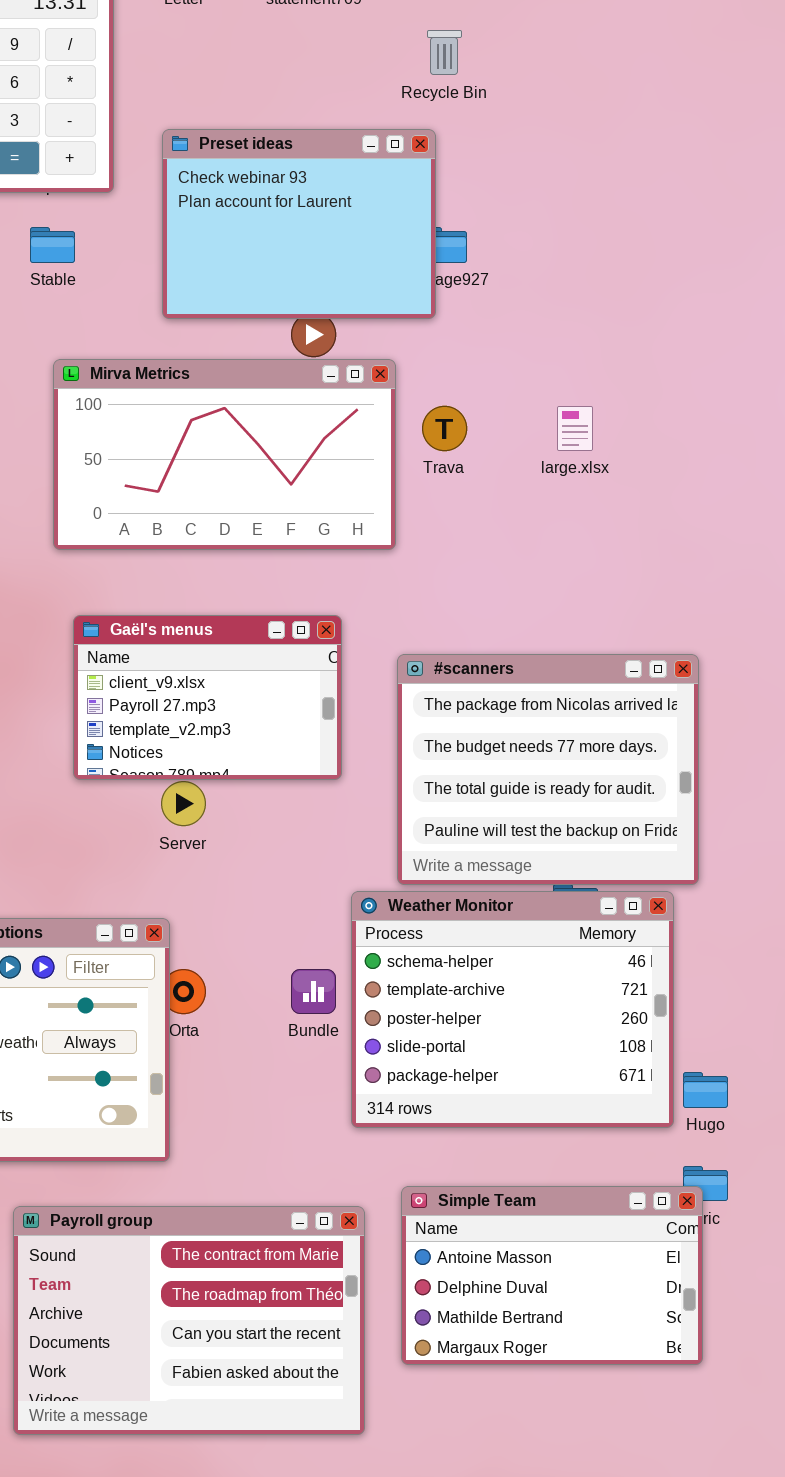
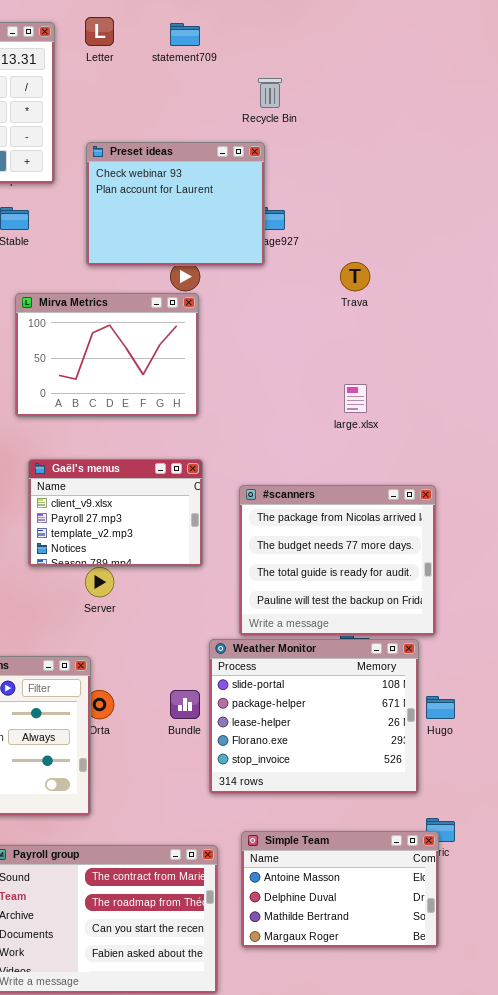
Mirva Metrics: [53,359,396,550] -> [15,293,199,417], resized
Trava: [422,406,467,451] -> [340,262,370,291], moved
large.xlsx: [557,406,593,451] -> [344,384,367,413], moved
Weather Monitor: [351,891,674,1128] -> [209,639,419,794], scrolled down 3 rows
Hugo: [683,1072,728,1108] -> [426,696,455,719], moved

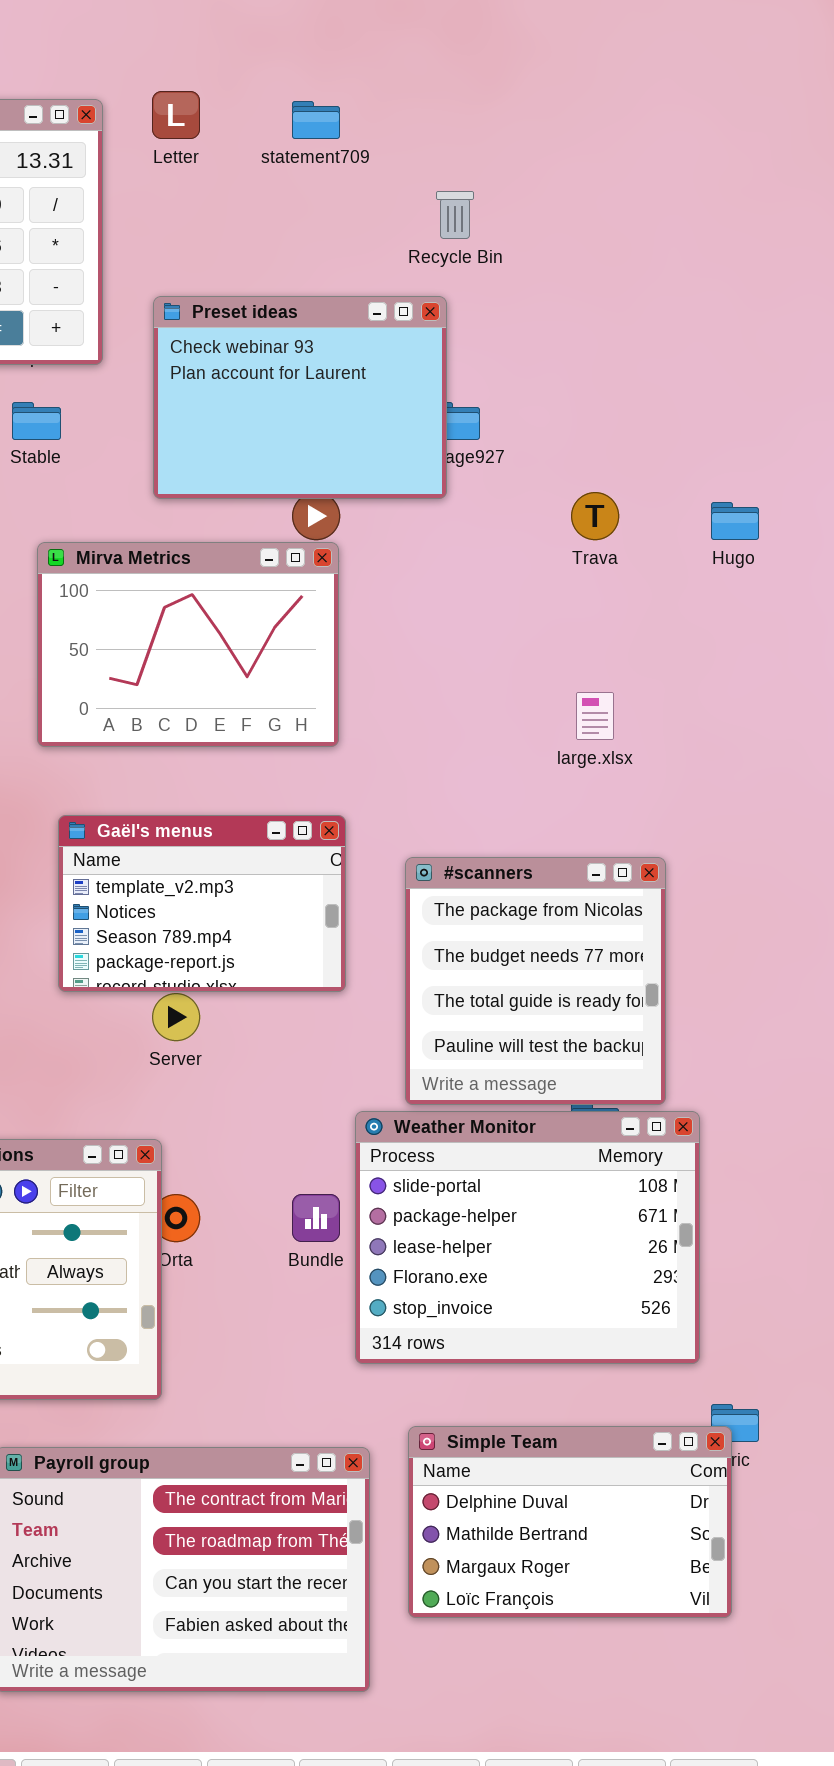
Gaël's menus: [28,459,203,567] -> [58,815,346,992], scrolled down 2 rows
#scanners: [239,485,436,636] -> [405,857,666,1105], resized
Hugo: [426,696,455,719] -> [711,502,759,540], moved
Simple Team: [241,831,439,948] -> [408,1426,732,1618], scrolled down 1 row

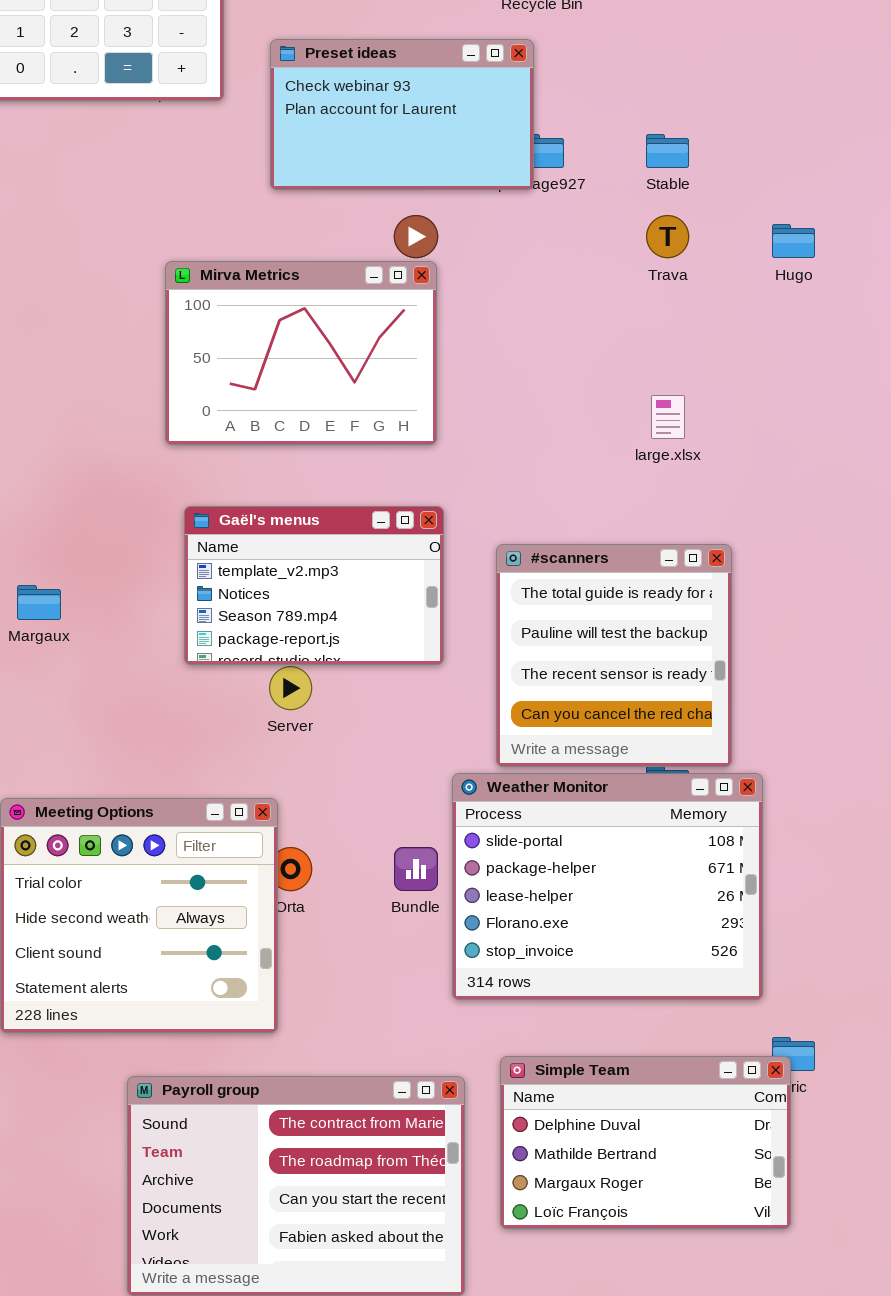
Preset ideas: [153,296,447,499] -> [270,39,534,190], resized
Stable: [12,402,61,440] -> [646,134,689,168], moved
#scanners: [405,857,666,1105] -> [496,544,732,767], scrolled down 2 rows

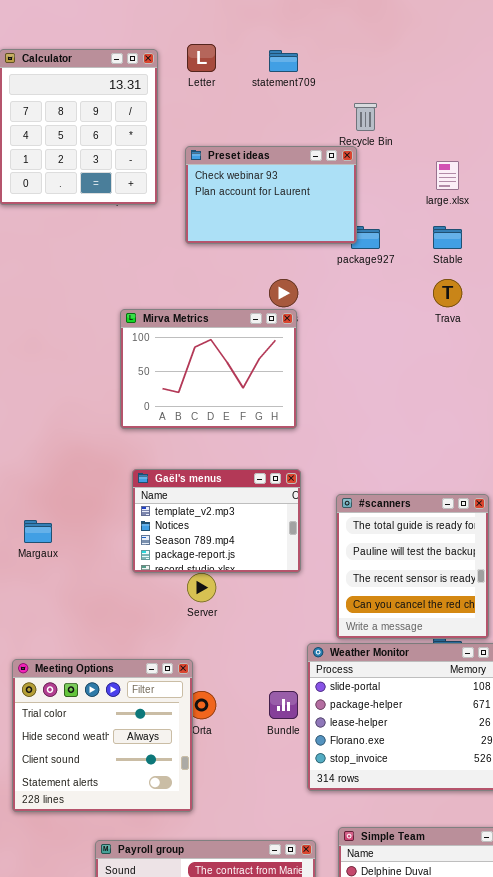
Preset ideas: [270,39,534,190] -> [185,146,357,244], moved
large.xlsx: [651,395,685,439] -> [436,161,459,190], moved

